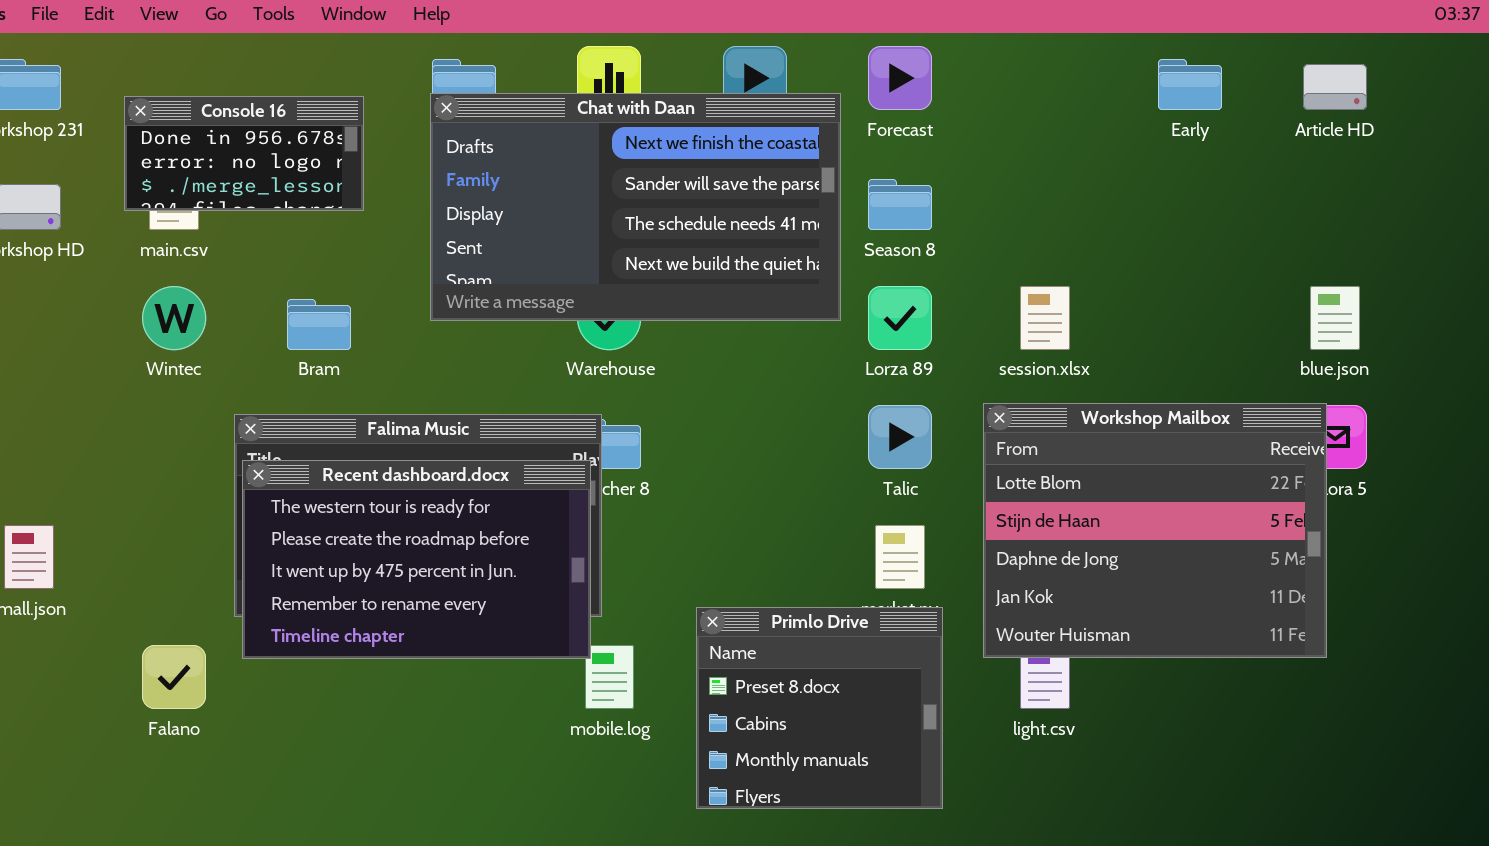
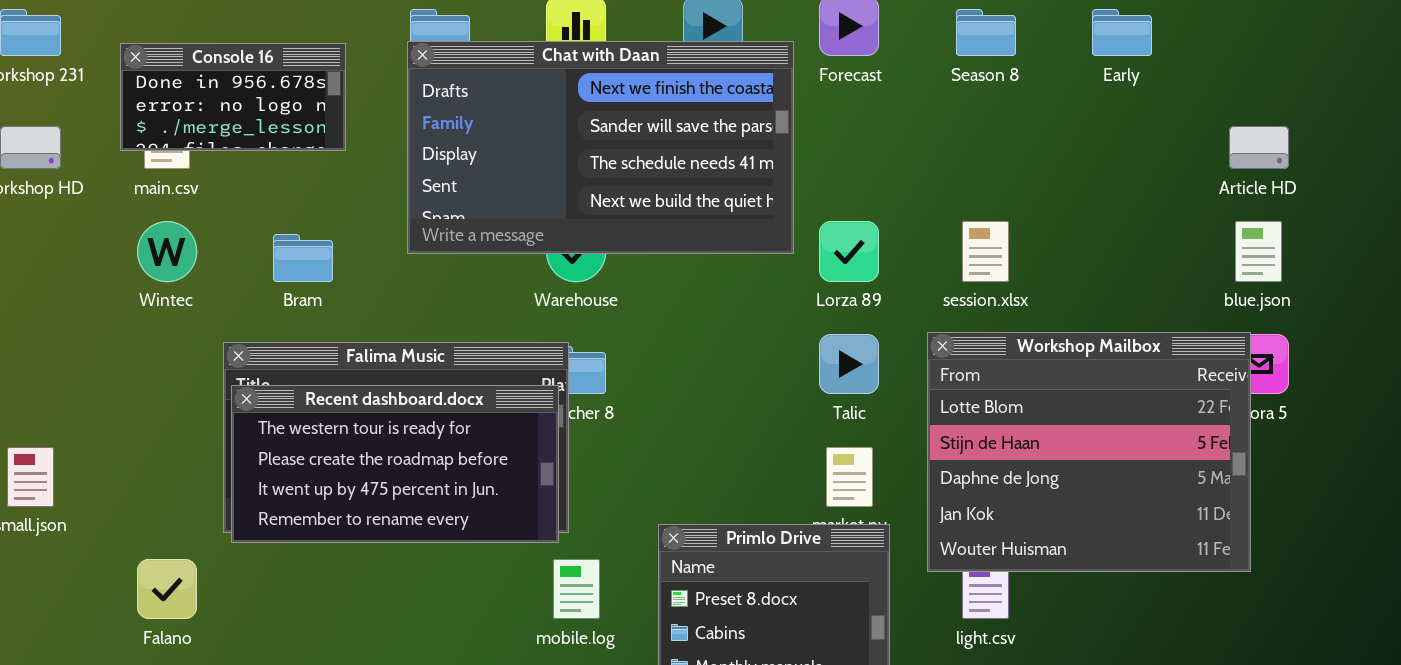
Article HD: [1303,64,1367,110] -> [1229,126,1289,169], moved
Season 8: [868,179,932,230] -> [956,9,1016,56], moved
Recent dashboard.docx: [242,460,591,659] -> [231,385,559,543], resized

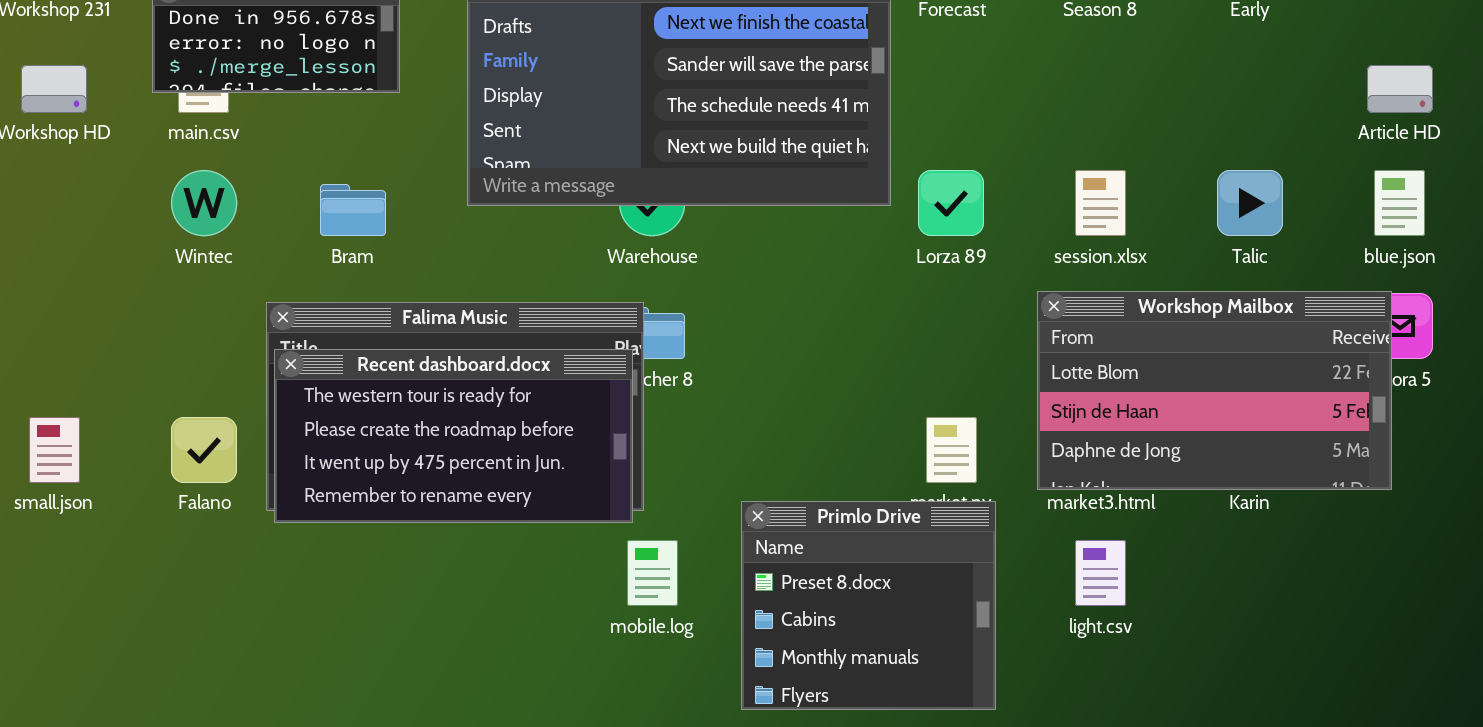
Workshop Mailbox: [927,332,1251,572] -> [1037,291,1392,490], resized
Talic: [819,334,879,394] -> [1217,170,1283,236], moved
Falano: [137,559,197,619] -> [171,417,237,483], moved

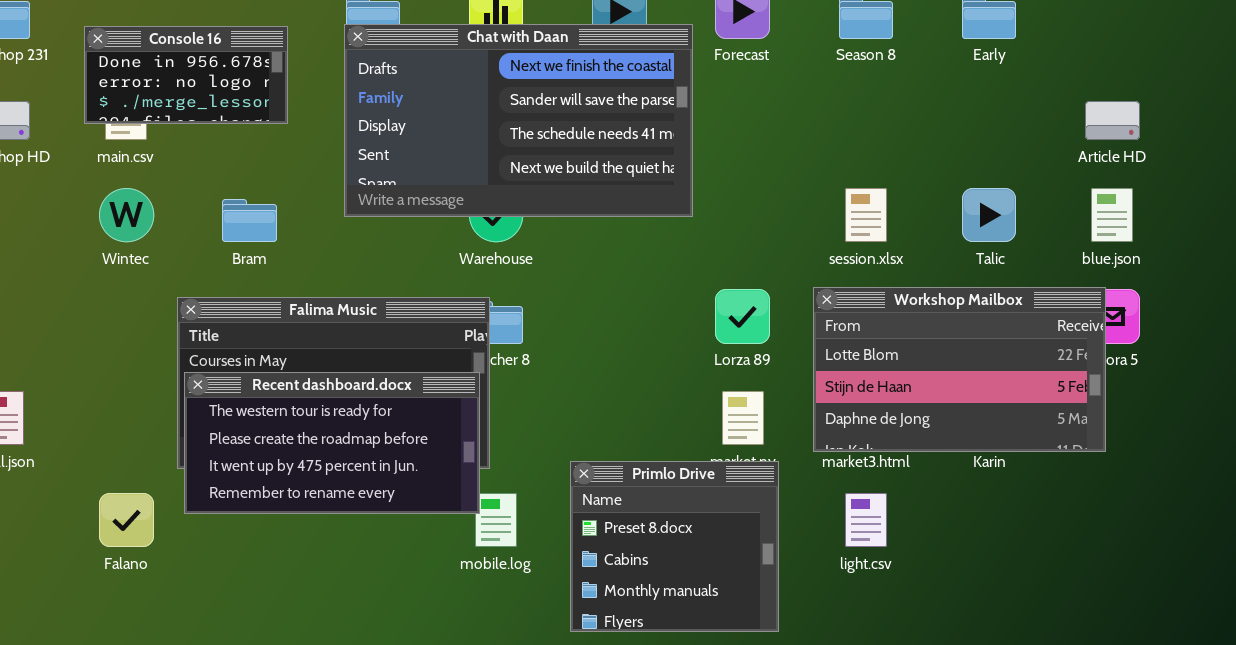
Lorza 89: [918,170,984,236] -> [715,289,770,344], moved
Recent dashboard.docx: [274,349,633,523] -> [184,372,480,514], moved
Falano: [171,417,237,483] -> [99,493,154,547], moved

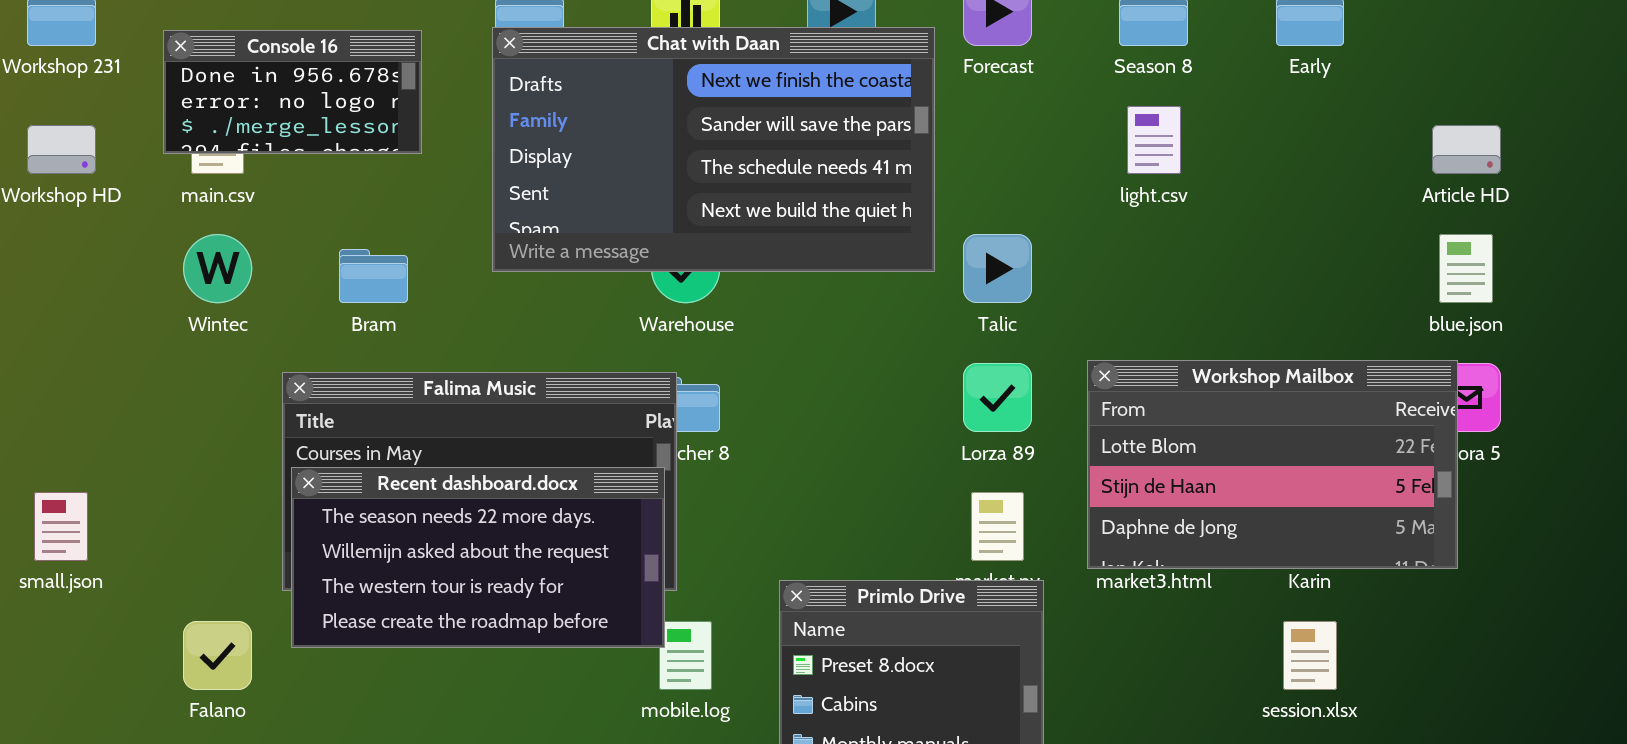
session.xlsx: [845,188,887,242] -> [1283,621,1337,690], moved
Talic: [962,188,1016,242] -> [963,234,1032,303], moved
Recent dashboard.docx: [184,372,480,514] -> [291,467,665,648], scrolled up 2 rows
light.csv: [845,493,887,547] -> [1127,106,1181,174], moved

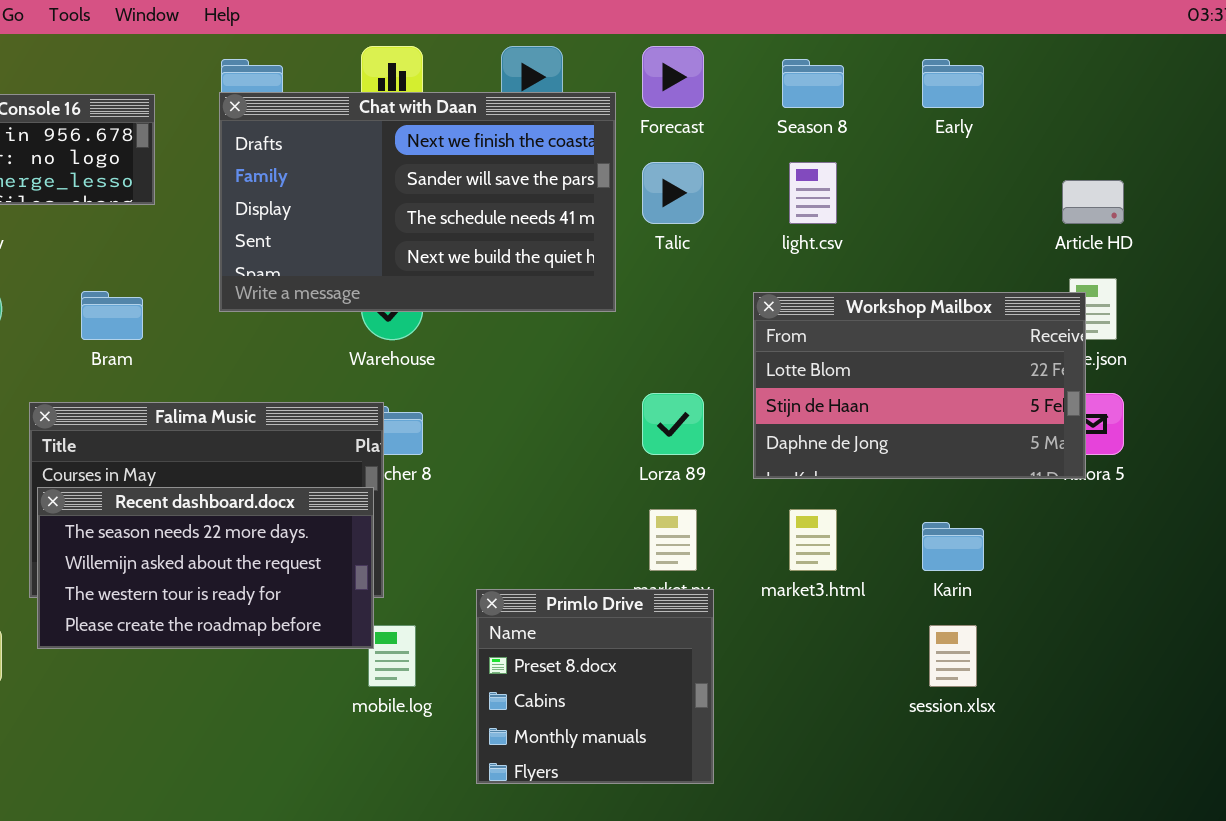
Talic: [963,234,1032,303] -> [642,162,704,224], moved
Workshop Mailbox: [1087,360,1458,569] -> [753,292,1086,479], moved

